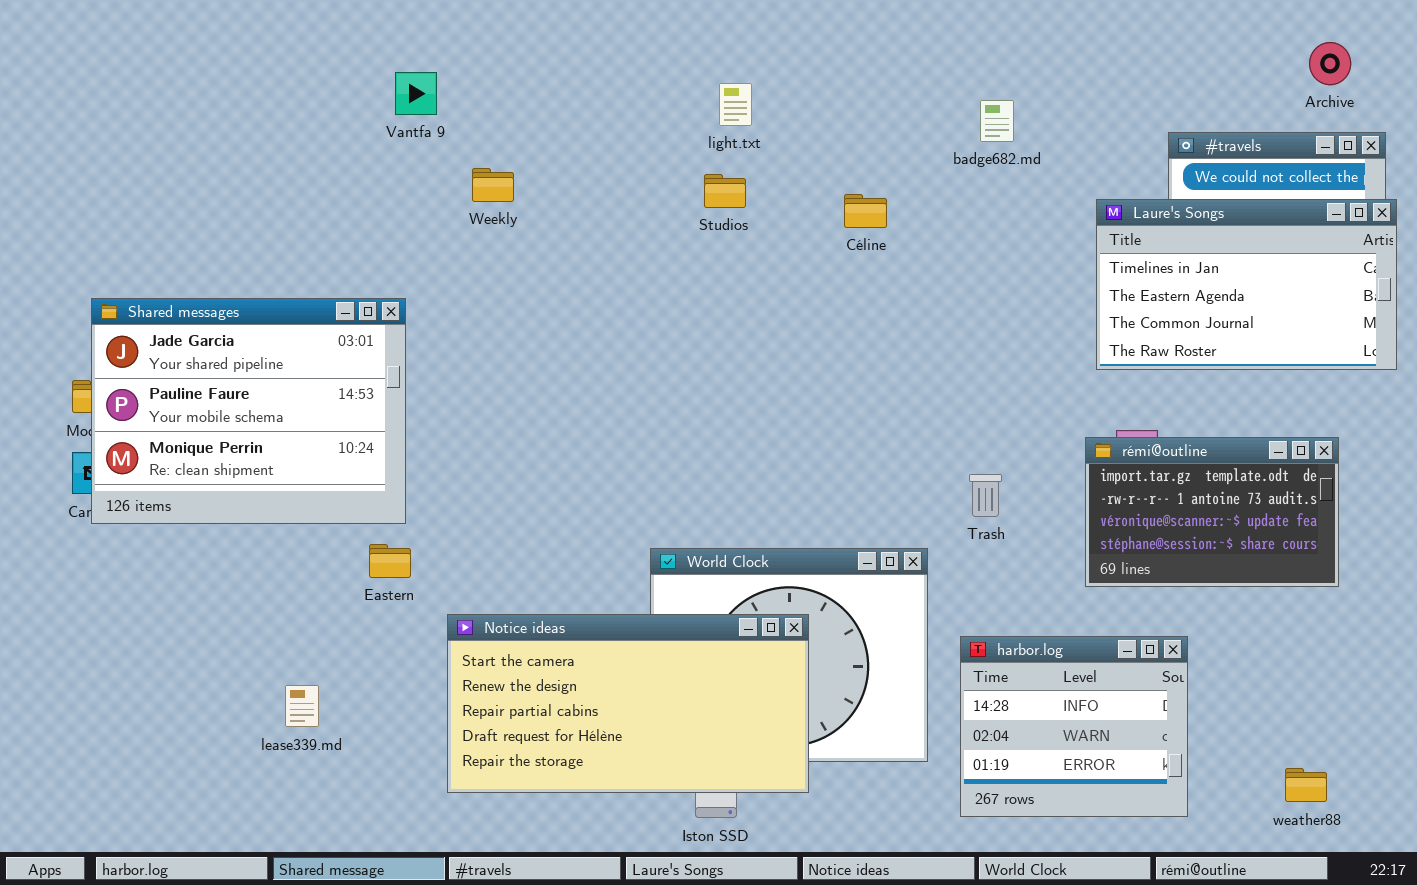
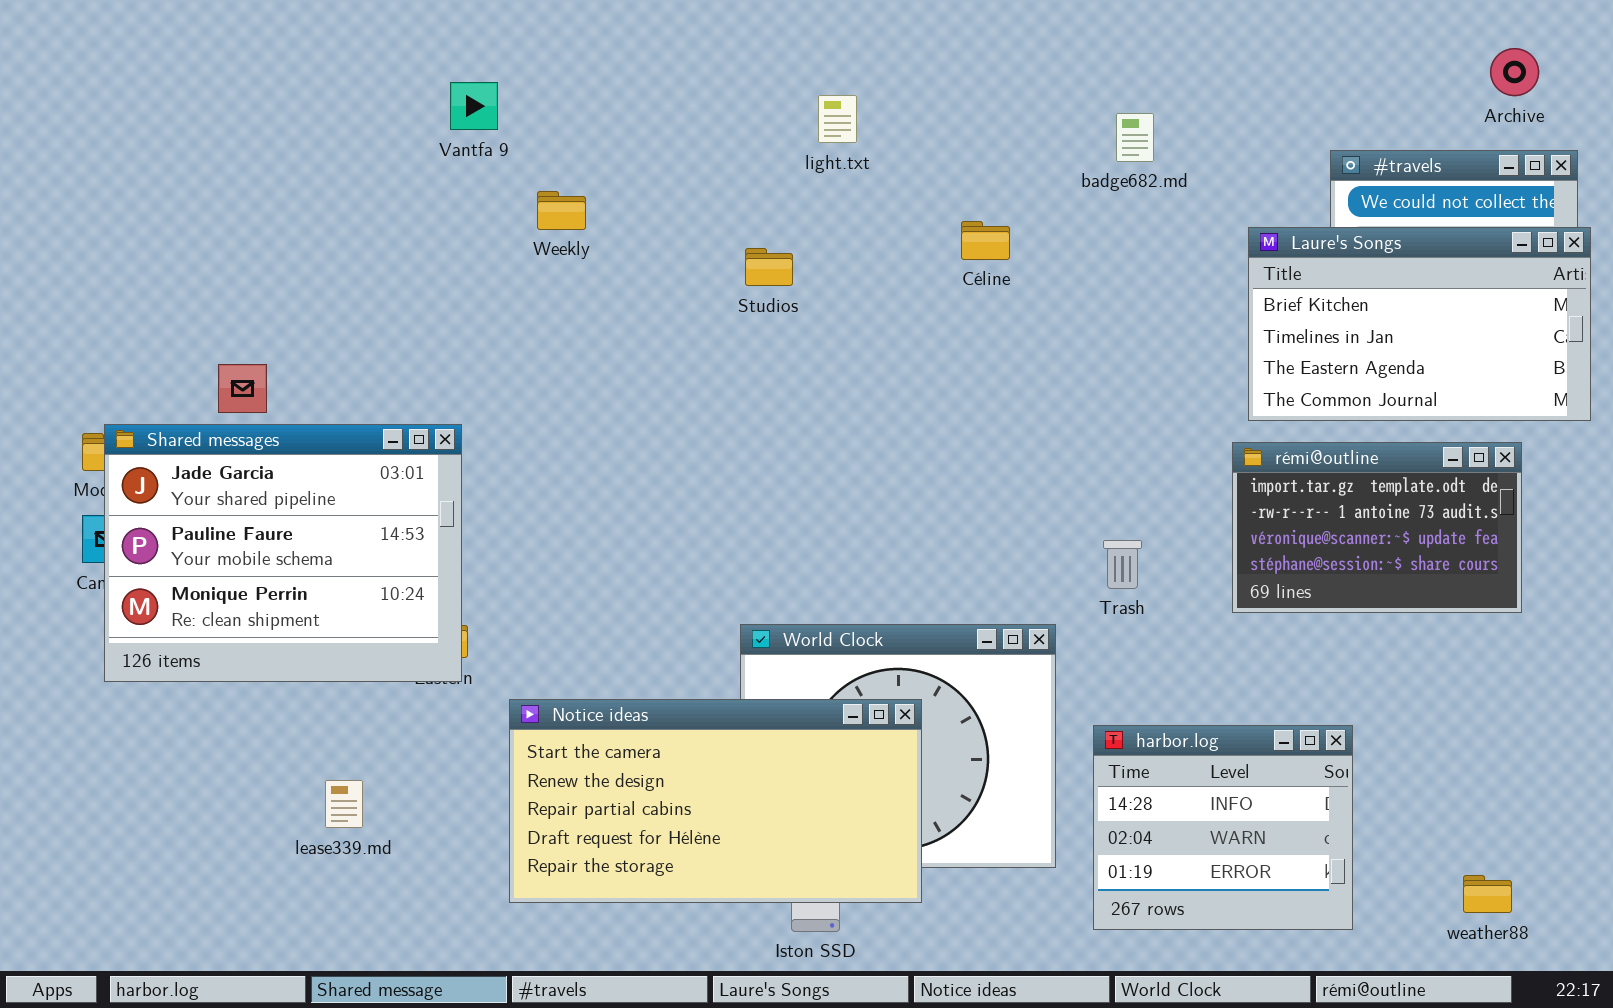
Studios: [704,174,746,208] -> [745,248,793,286], moved
Laure's Songs: [1096,199,1397,370] -> [1248,227,1591,421], scrolled up 1 row
Shared messages: [91,298,406,524] -> [104,424,462,682], moved
rémi@outline: [1085,437,1339,587] -> [1232,442,1522,613], moved

